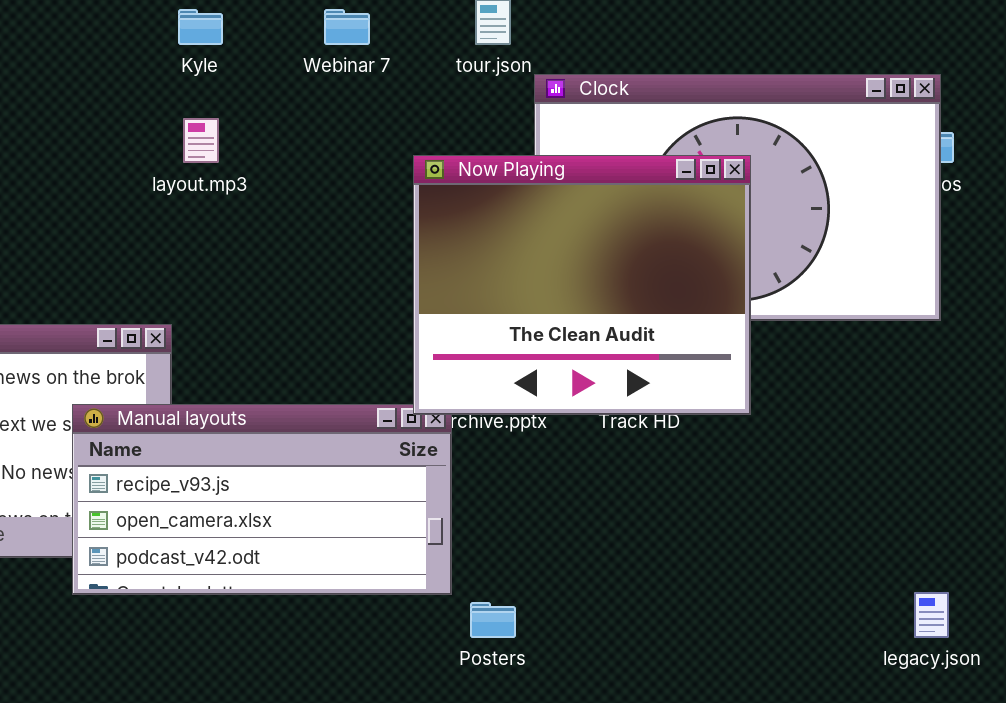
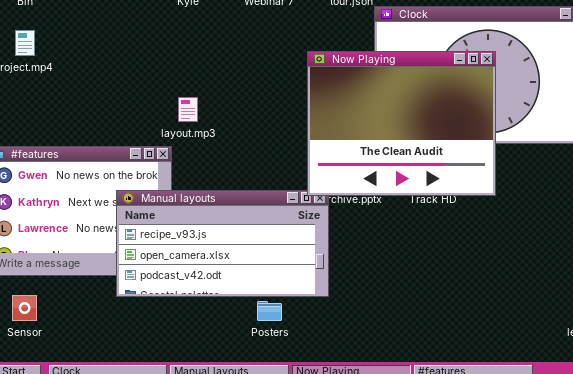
layout.mp3: [183,118,219,163] -> [178,97,198,122], moved
Posters: [470,602,516,638] -> [257,301,282,321], moved

